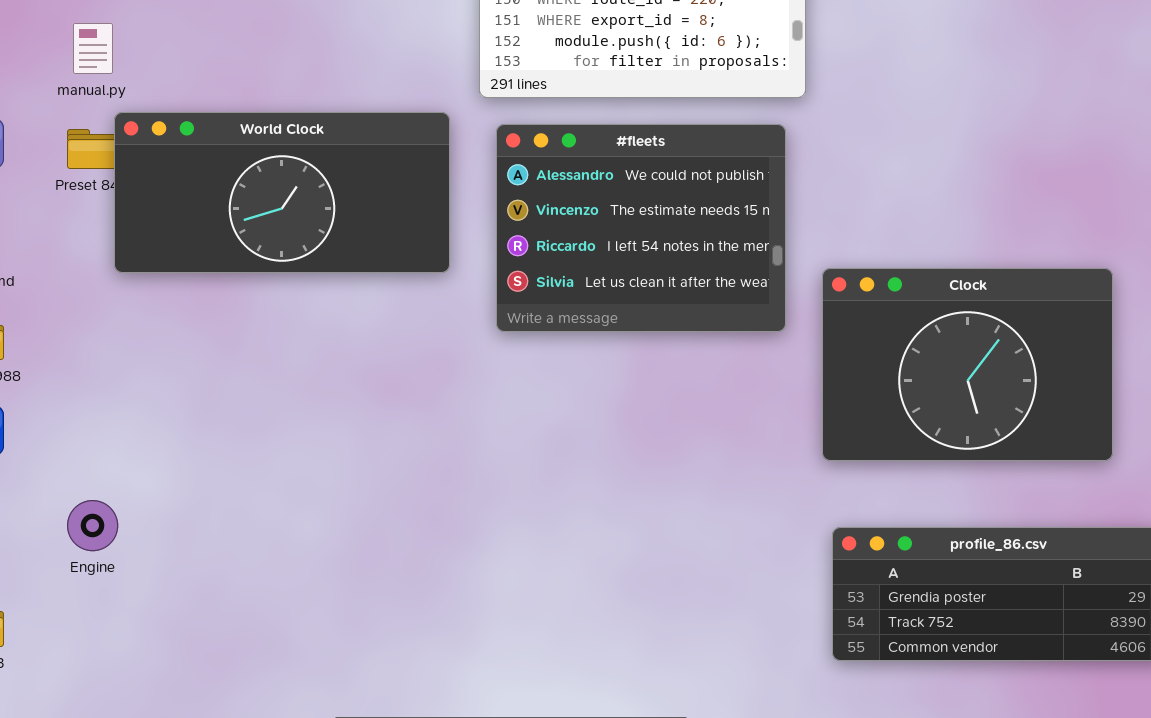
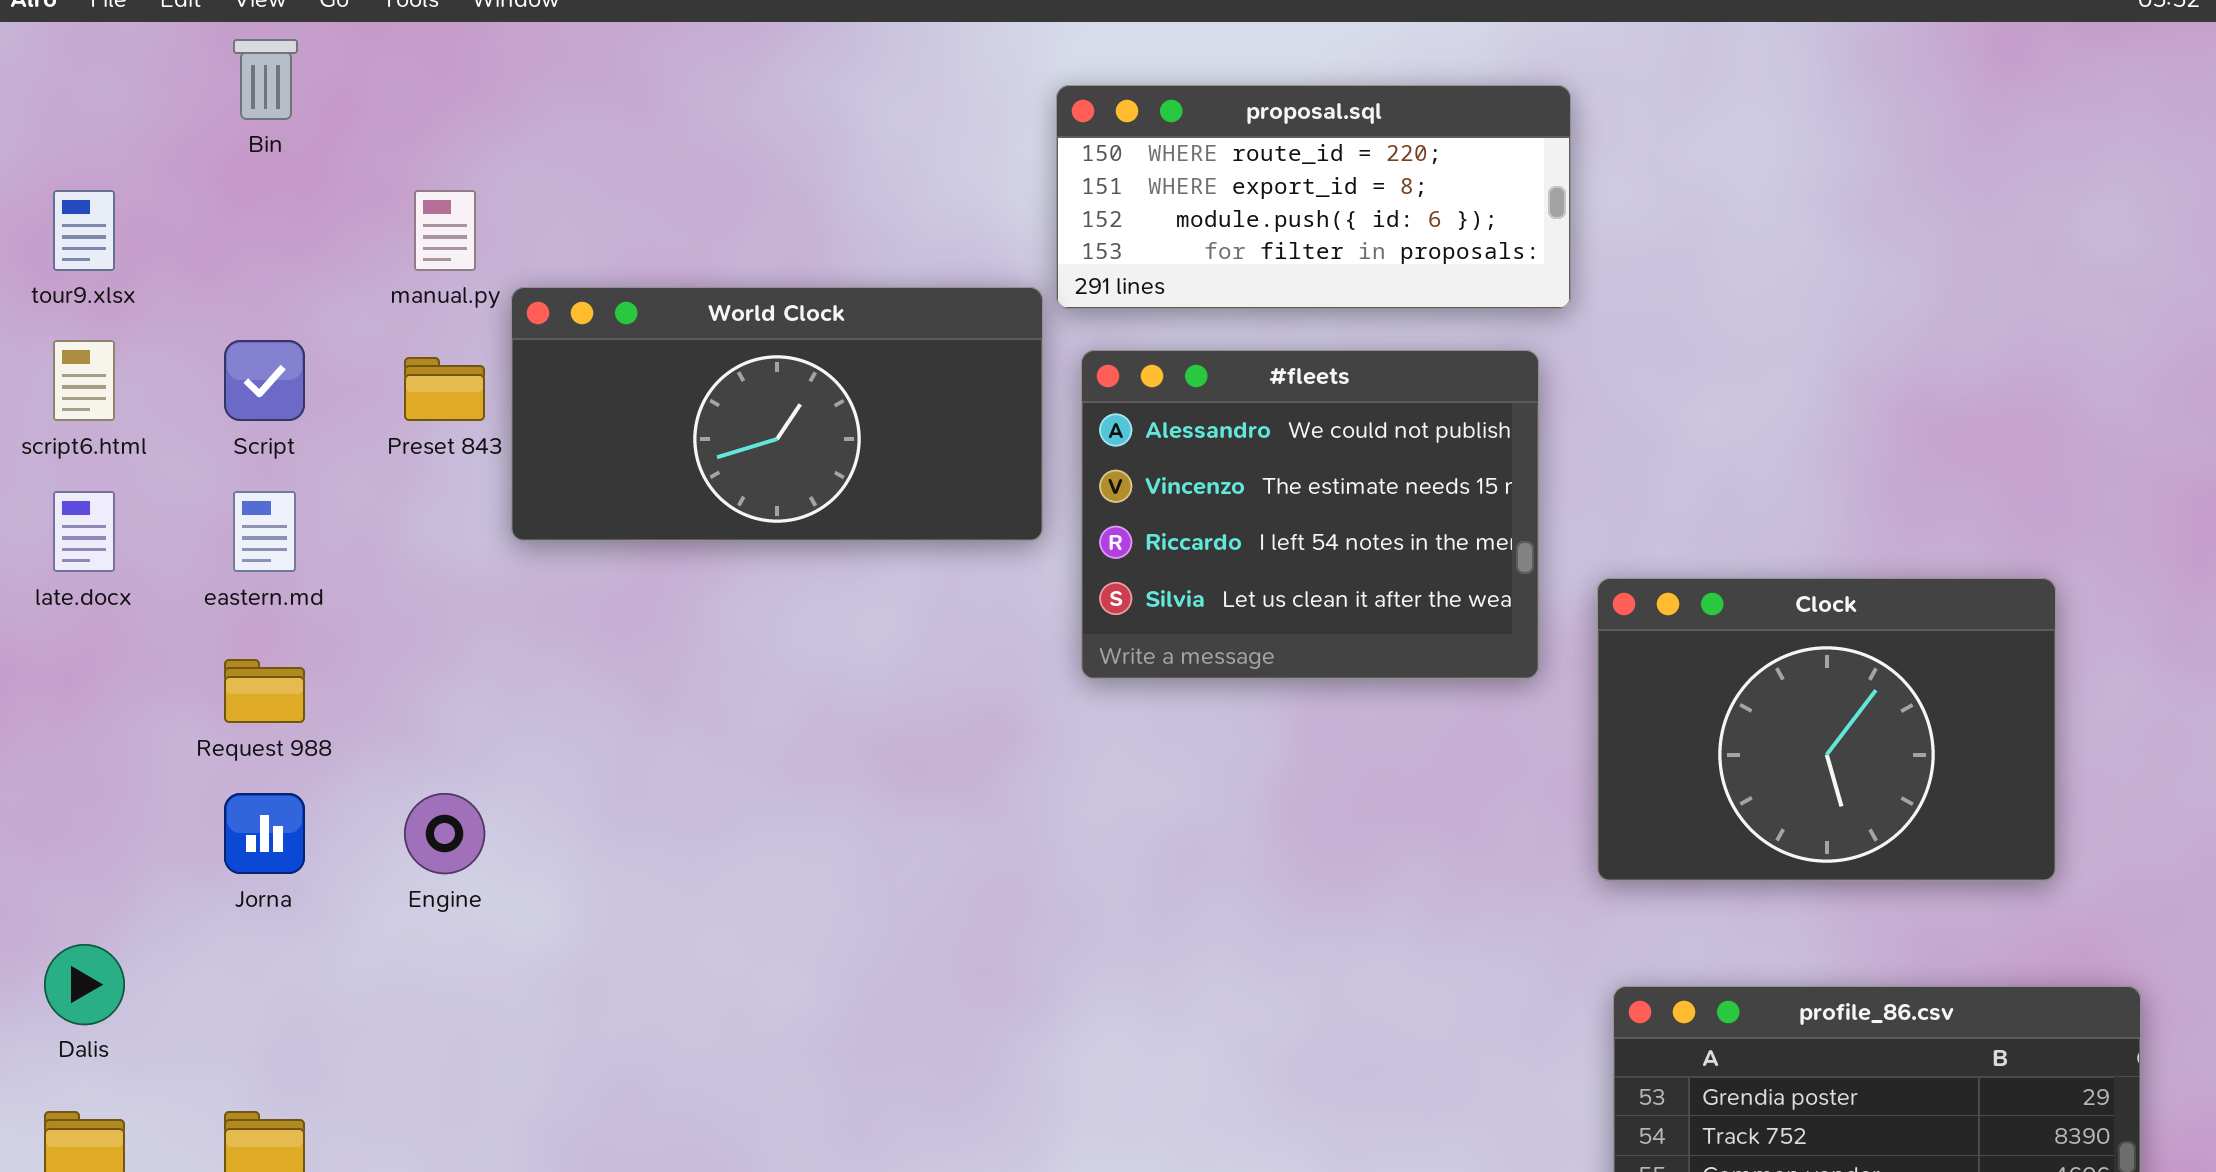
World Clock: [114,112,450,273] -> [511,287,1043,541], moved
Engine: [67,500,118,551] -> [404,793,485,874], moved

